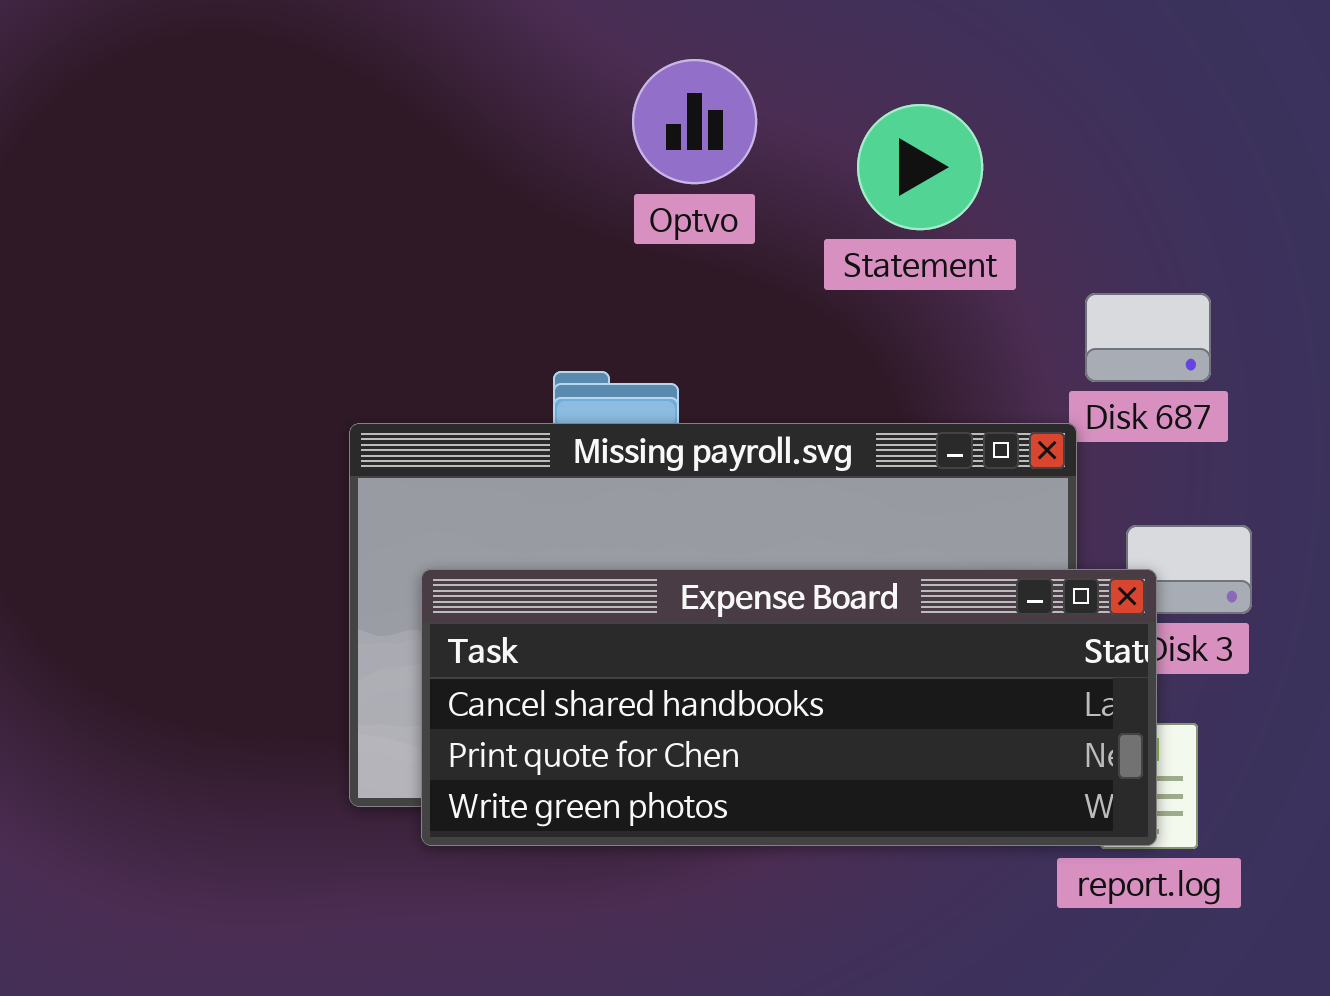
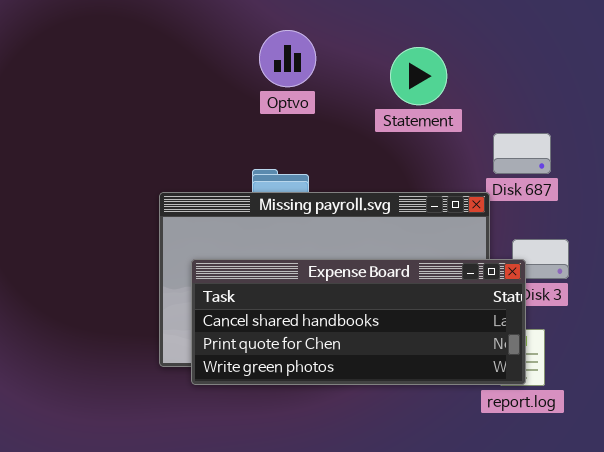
Optvo: [632,59,757,184] -> [259,30,316,87], moved

